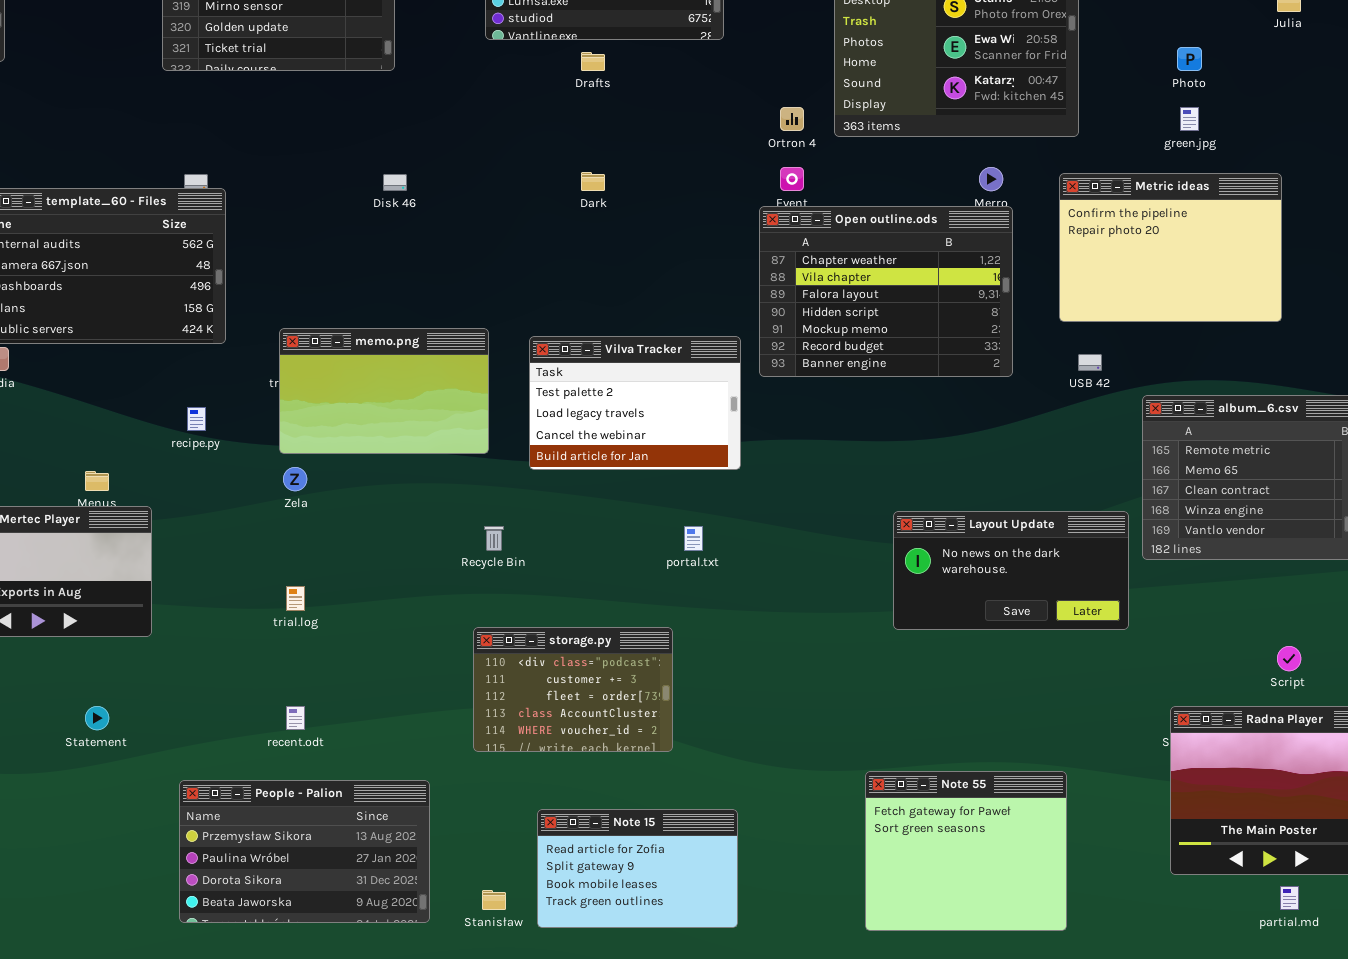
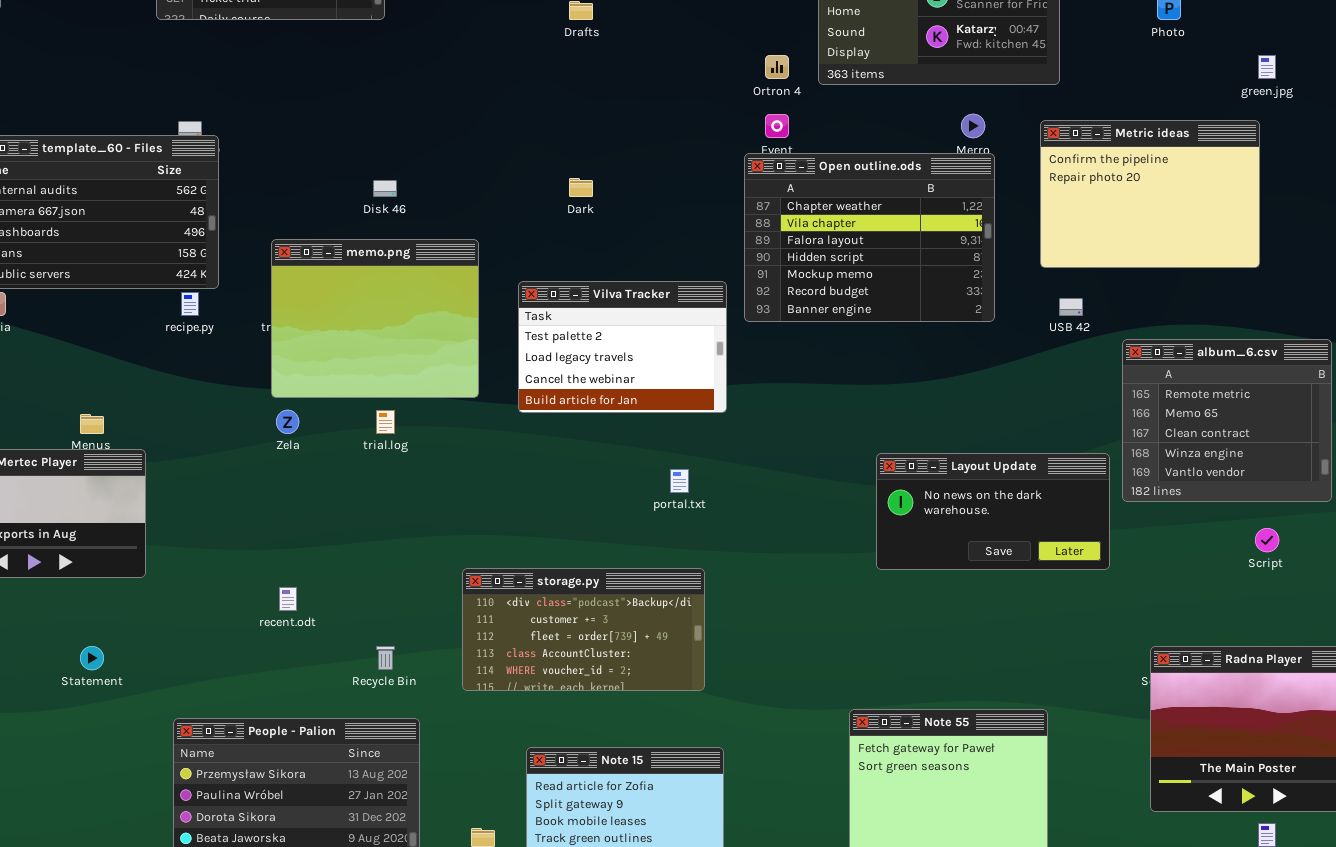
green.jpg: [1180,107,1199,131] -> [1258,55,1276,79], moved
Dark: [581,172,605,191] -> [569,178,593,197], moved
Disk 46: [383,174,407,191] -> [373,180,397,197], moved
memo.png: [279,328,489,454] -> [271,239,479,398], resized
recipe.py: [187,407,206,431] -> [181,292,199,316], moved
Recycle Bin: [484,526,504,551] -> [376,646,395,670], moved
trial.log: [286,586,305,611] -> [376,410,395,434], moved
storage.py: [473,627,673,752] -> [462,568,705,691], resized
Script: [1277,646,1301,671] -> [1255,528,1279,552], moved
recent.odt: [286,706,305,730] -> [279,587,297,611], moved

